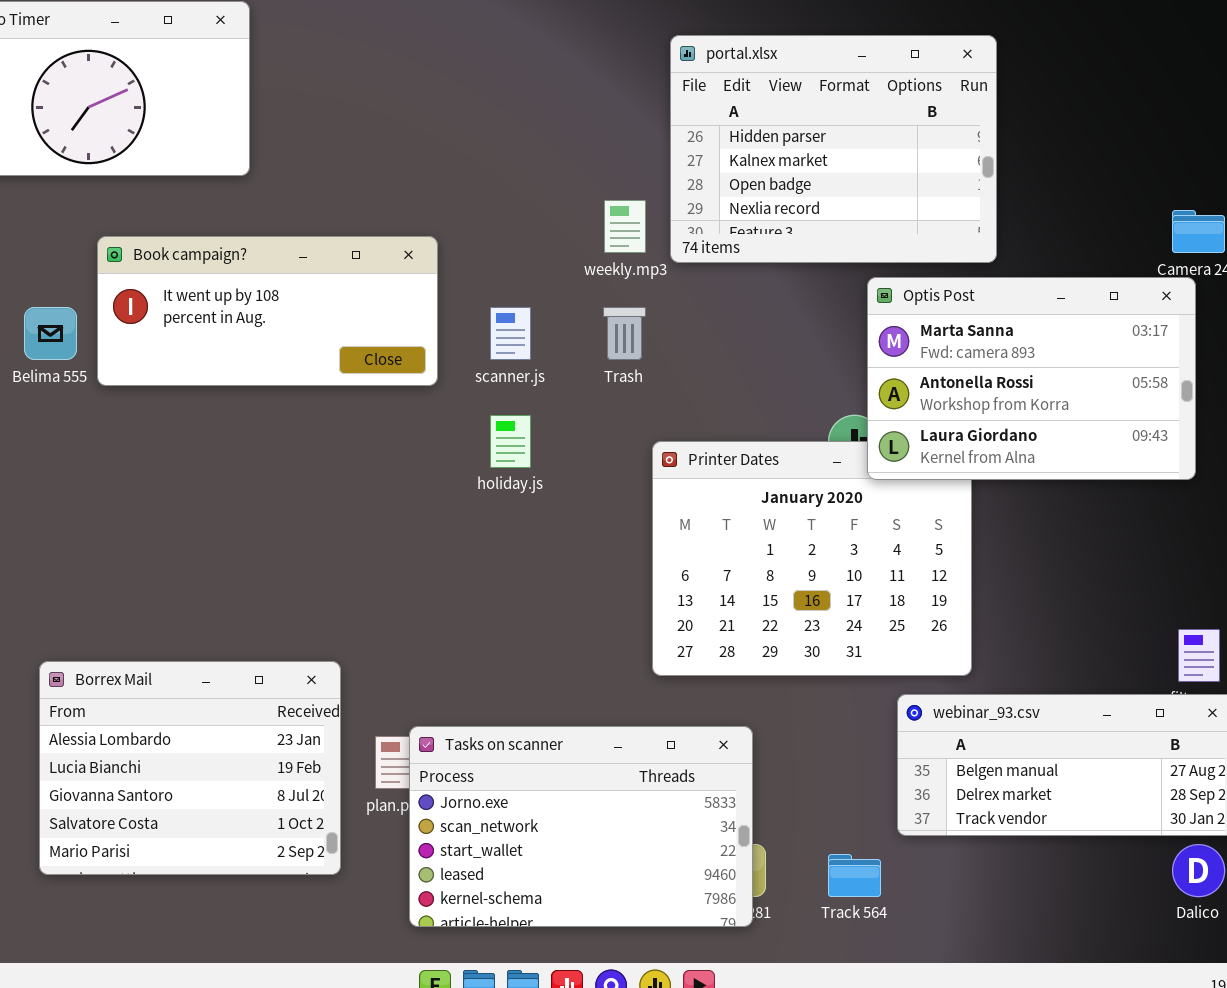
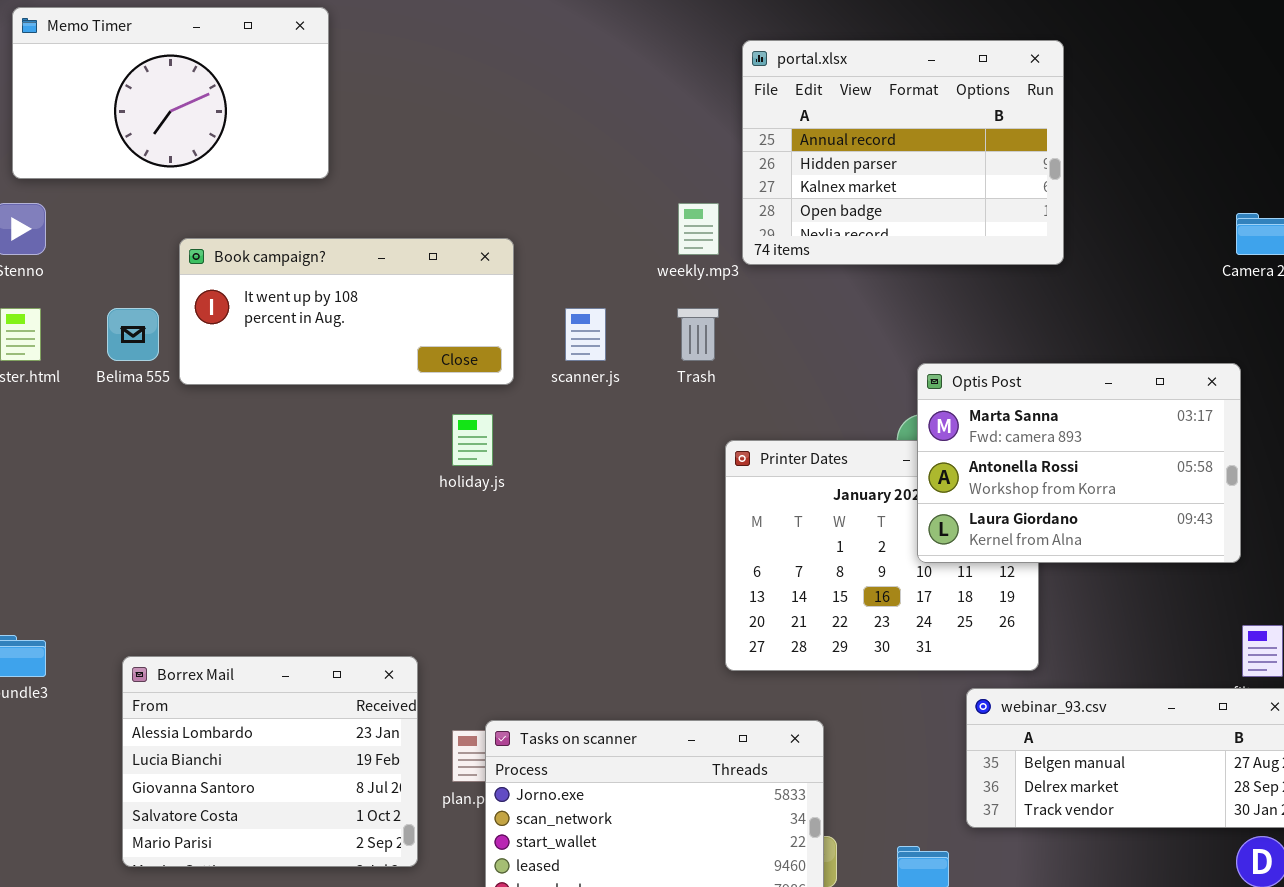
portal.xlsx: [670,35,997,263] -> [742,40,1064,265], scrolled up 1 row
Optis Post: [867,277,1196,480] -> [917,363,1241,563], moved
holiday.js: [490,415,531,468] -> [452,414,493,466], moved

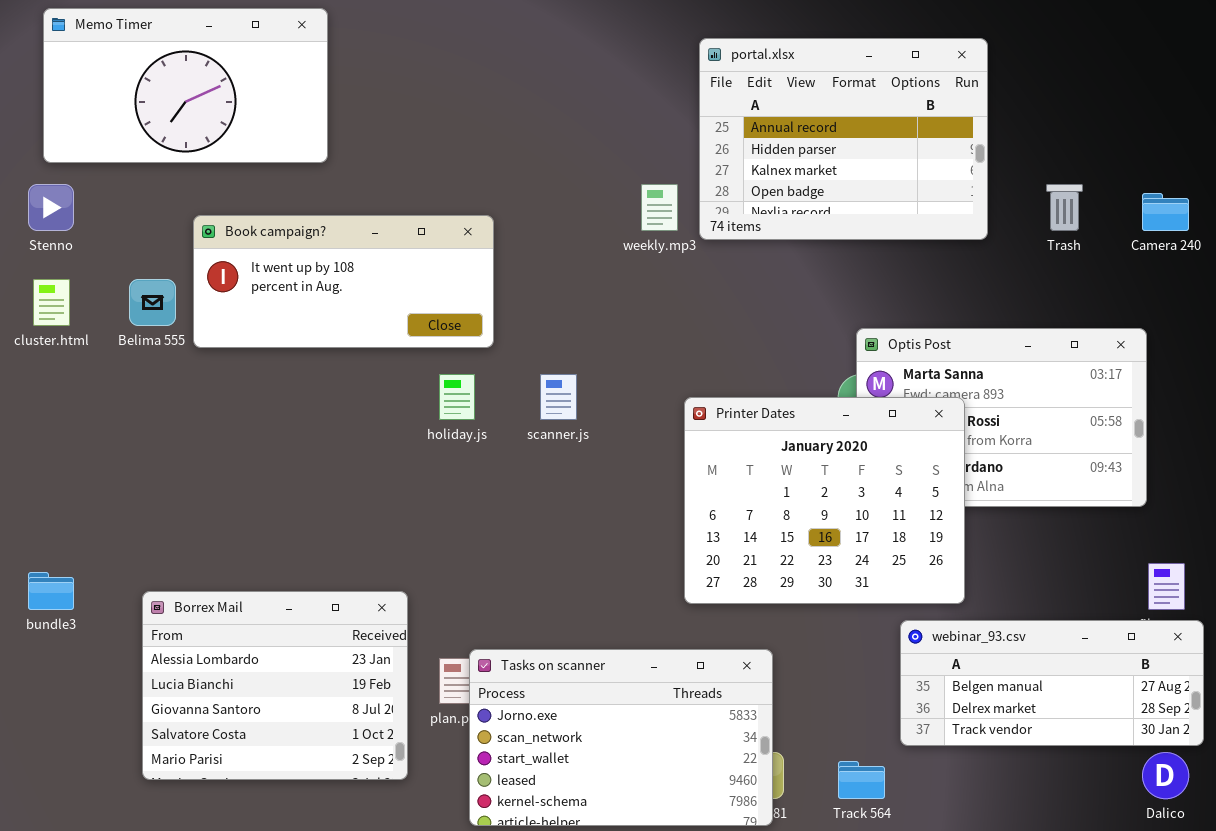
scanner.js: [565,308,606,361] -> [540,374,577,420], moved
Trash: [677,308,719,361] -> [1046,184,1083,231], moved
Printer Dates: [725,440,1039,671] -> [684,397,965,604], raised

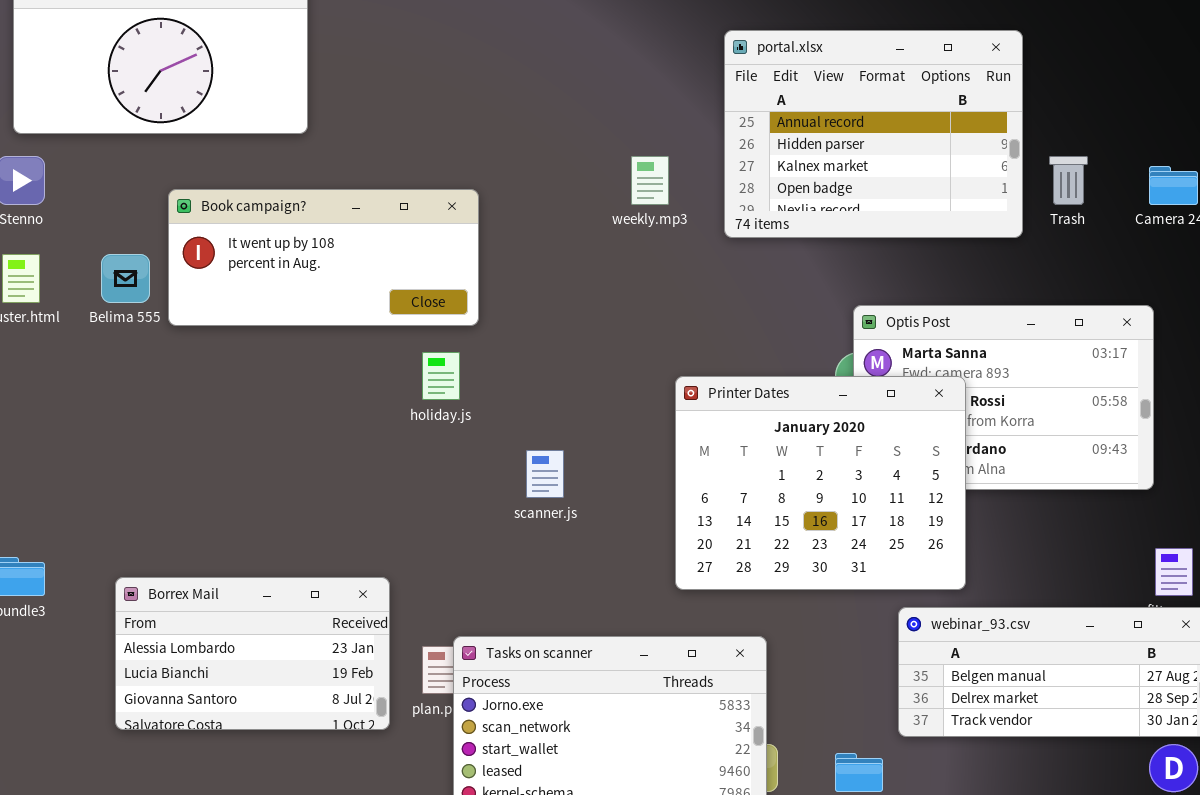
portal.xlsx: [699,38,988,240] -> [724,30,1023,238], moved
scanner.js: [540,374,577,420] -> [526,450,564,498], moved
Borrex Mail: [142,591,408,780] -> [115,577,390,730], resized

